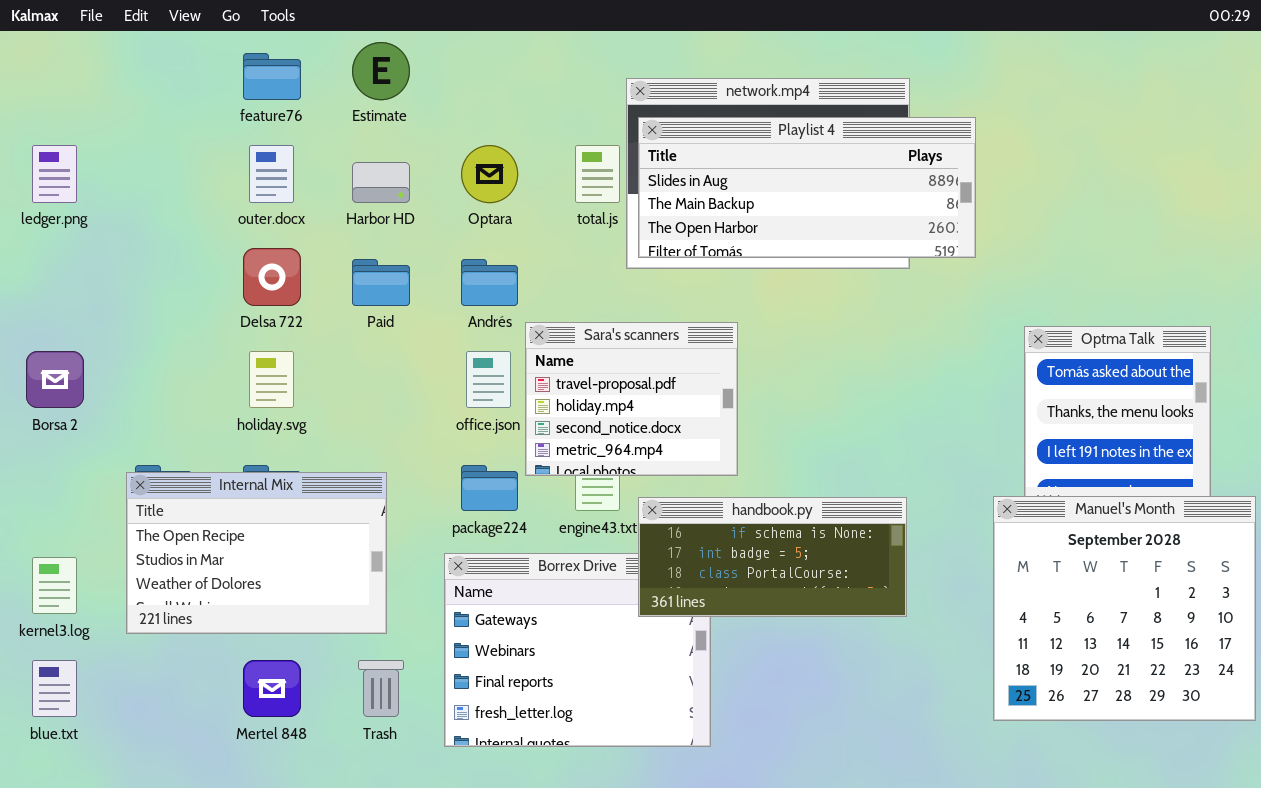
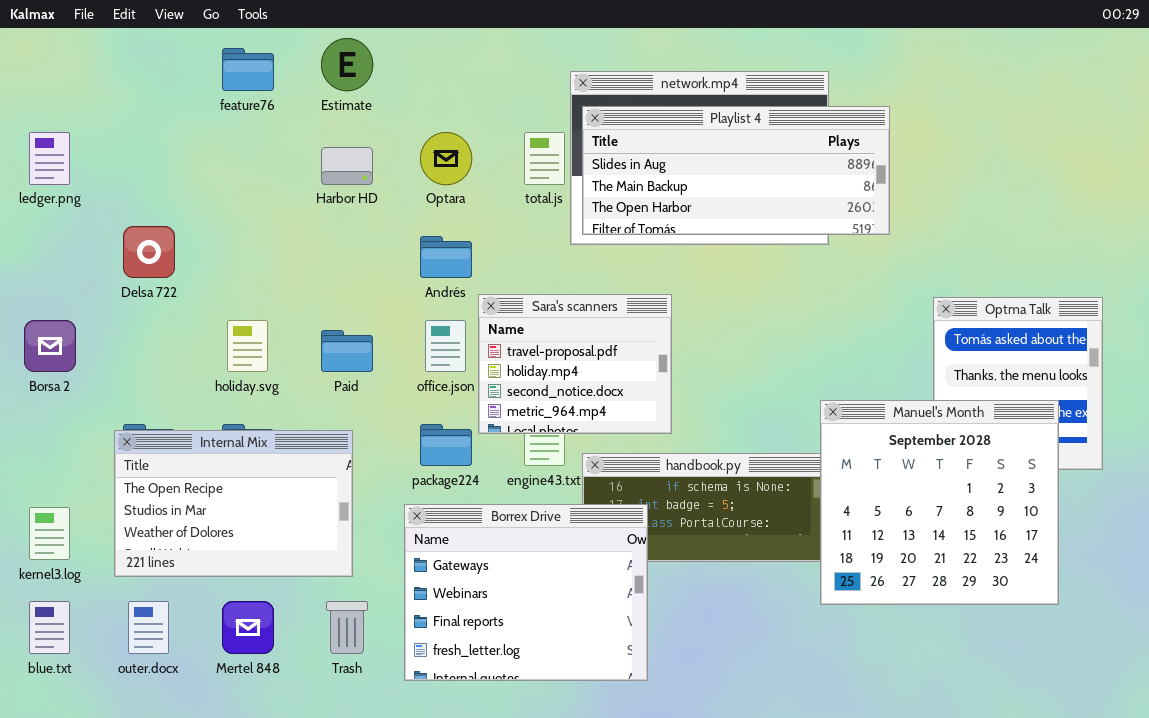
outer.docx: [249,145,294,203] -> [128,601,169,654], moved
Delsa 722: [243,248,301,306] -> [123,226,175,278], moved
Paid: [352,259,410,306] -> [321,330,373,372], moved
Manuel's Month: [993,496,1256,721] -> [820,400,1059,605], moved
Borrex Drive: [444,553,711,747] -> [404,504,648,681], raised

